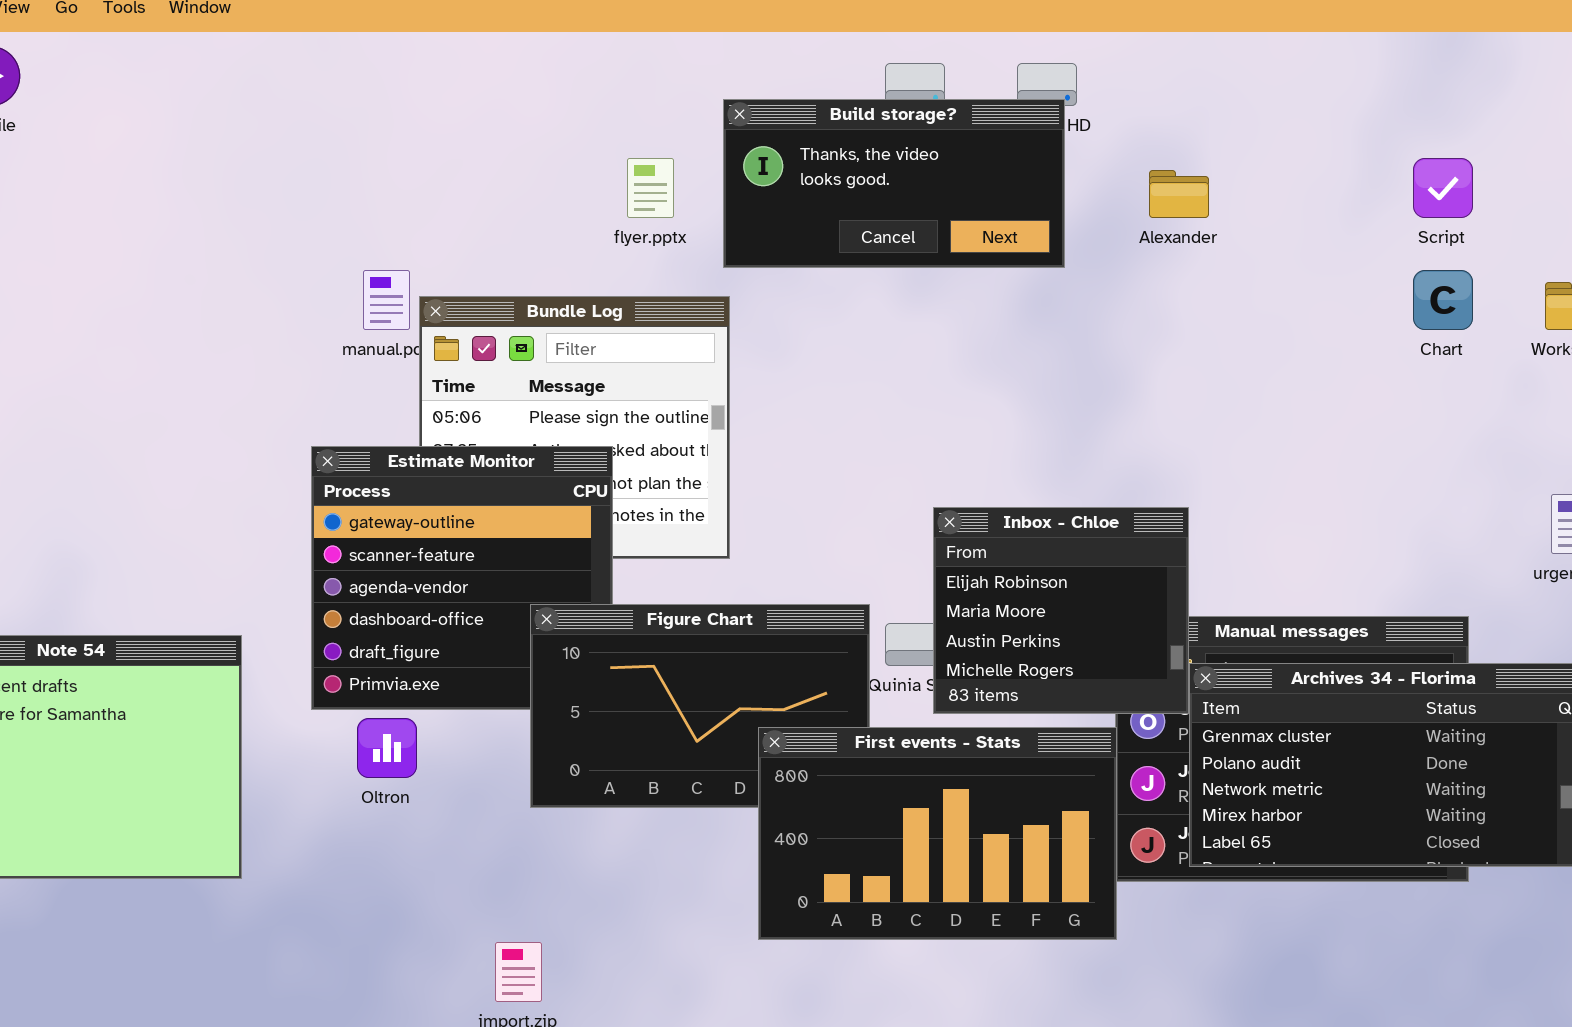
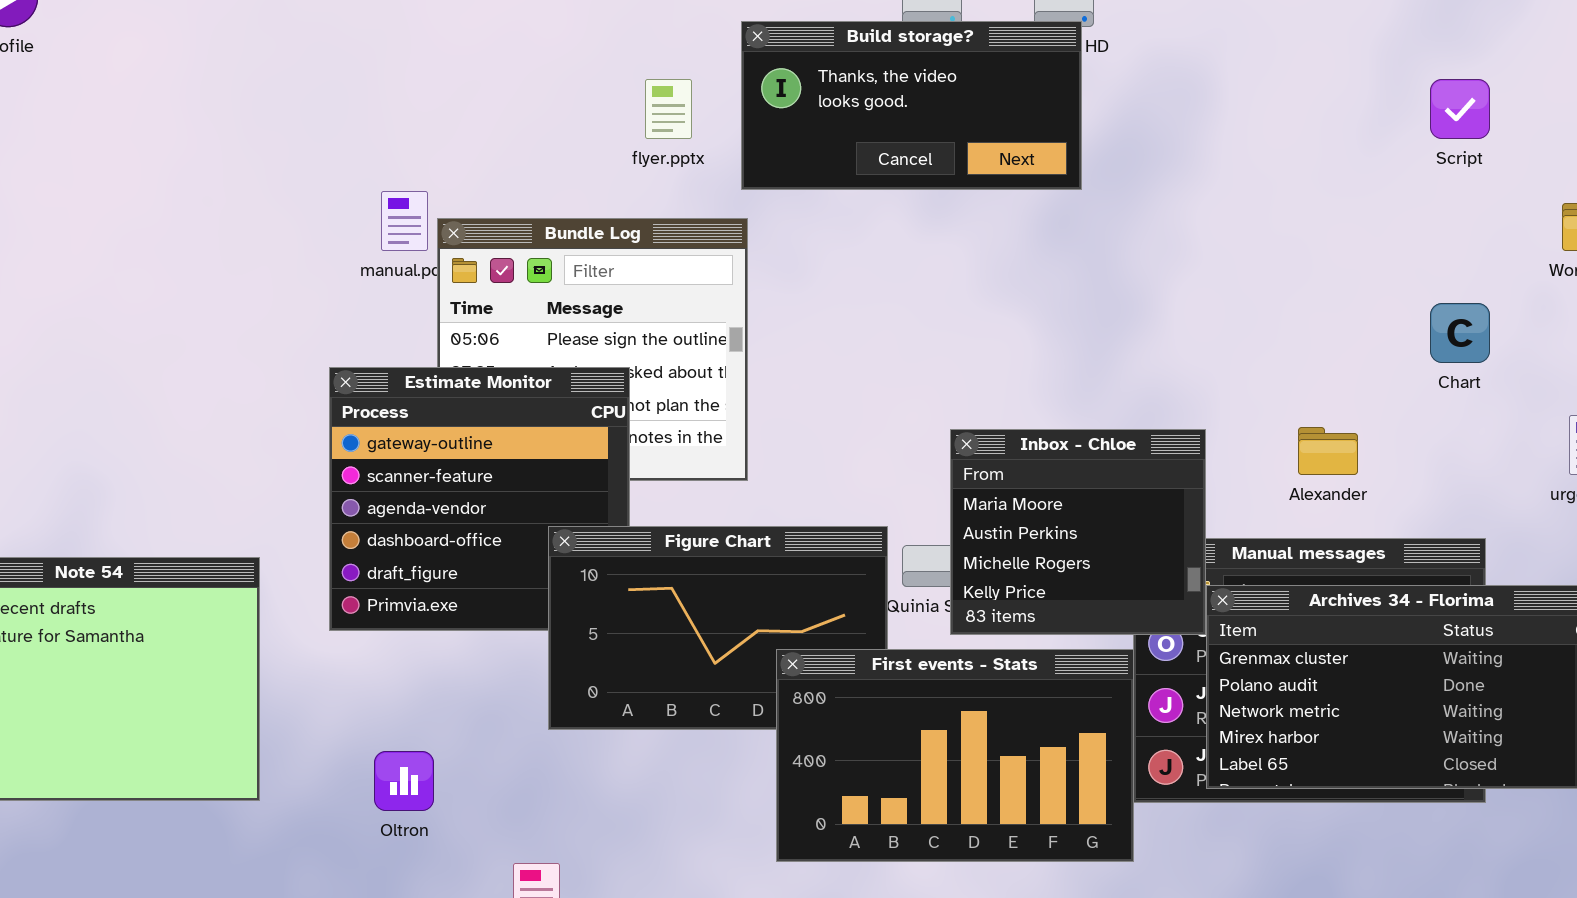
Alexander: [1149,170,1209,218] -> [1298,427,1358,475], moved
Chart: [1413,270,1473,330] -> [1430,303,1490,363], moved
Inbox - Chloe: [933,507,1189,714] -> [950,429,1206,635], scrolled down 1 row
Oltron: [357,718,417,778] -> [374,751,434,811], moved

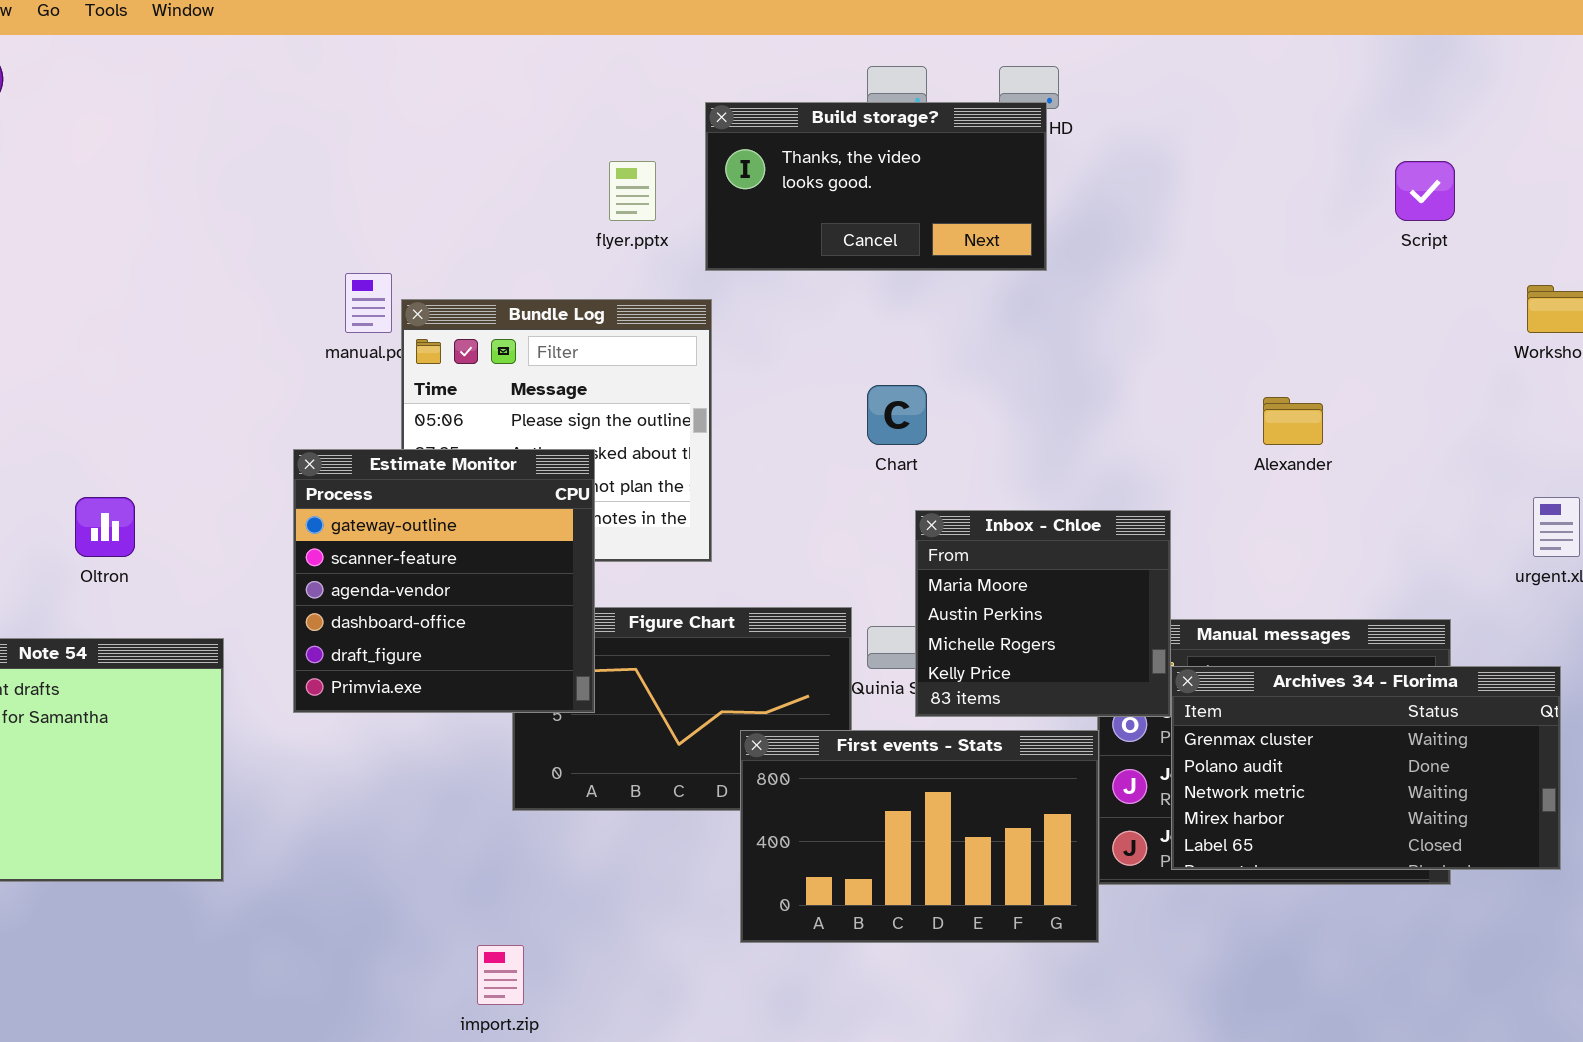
Chart: [1430,303,1490,363] -> [867,385,927,445], moved
Estimate Monitor: [329,367,630,631] -> [293,449,595,713], raised
Alexander: [1298,427,1358,475] -> [1263,397,1323,445], moved
Oltron: [374,751,434,811] -> [75,497,135,557], moved

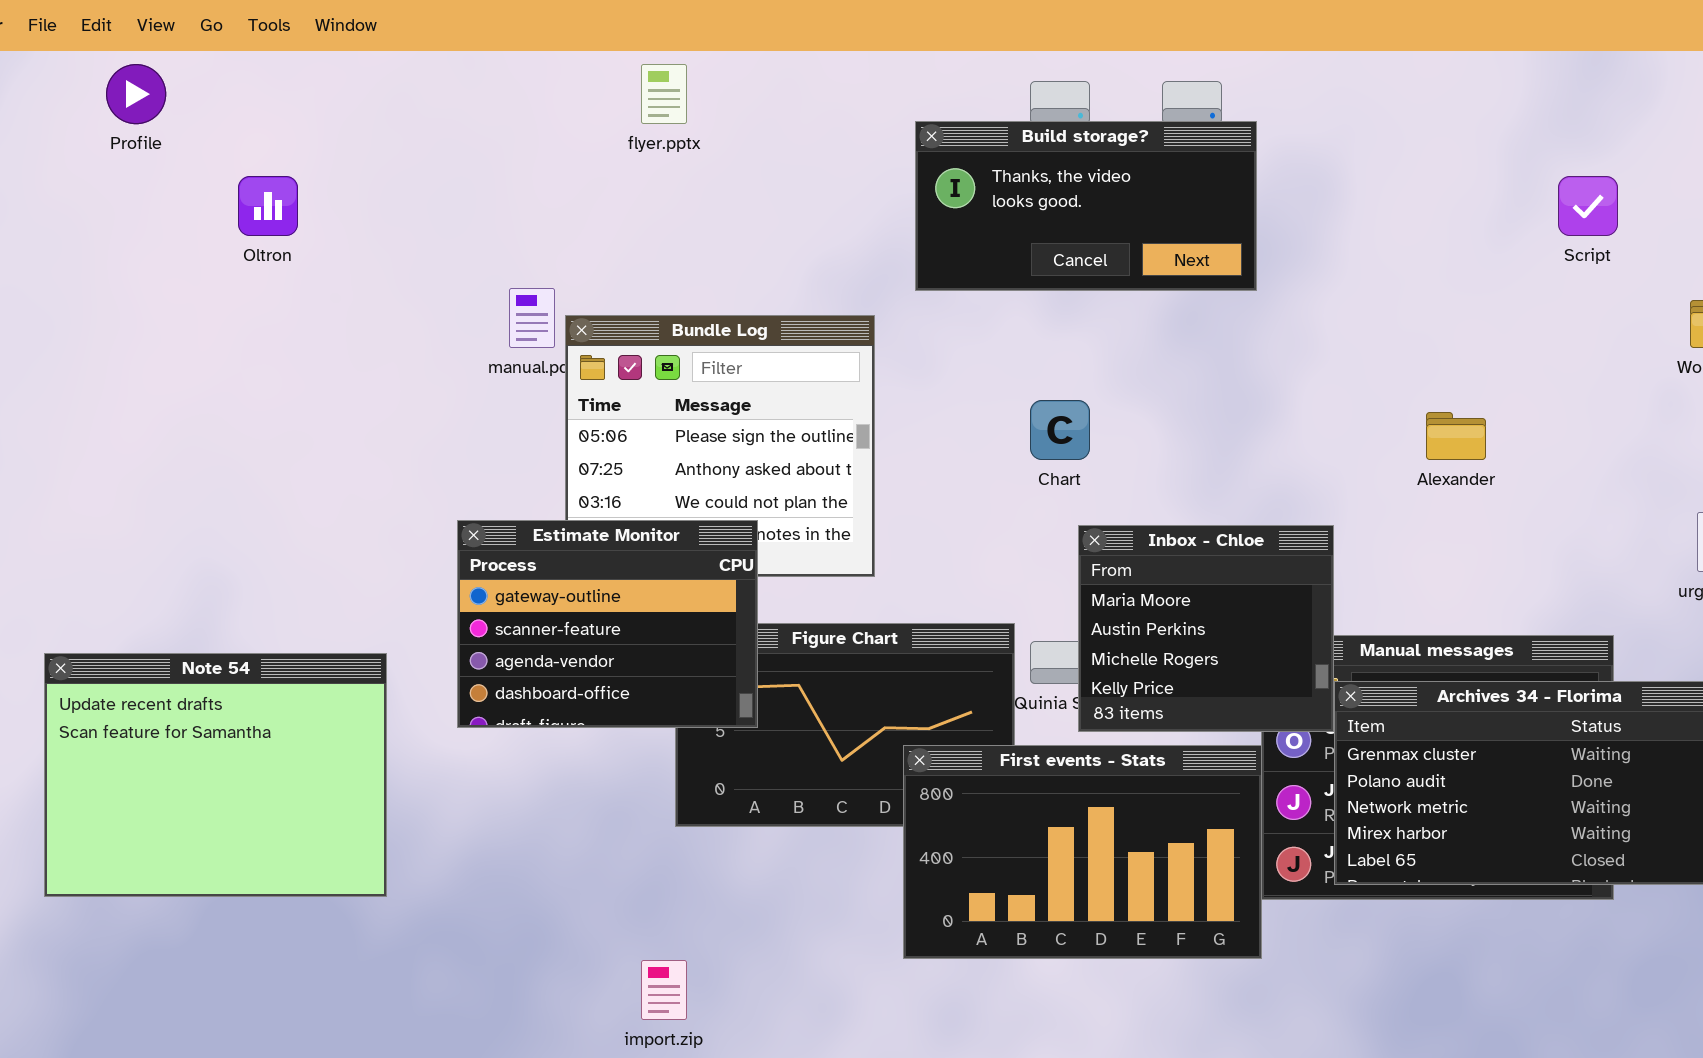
Build storage?: [705,102,1047,271] -> [915,121,1257,291], moved
flyer.pptx: [609,161,656,221] -> [641,64,687,124], moved
Estimate Monitor: [293,449,595,713] -> [457,520,758,728], resized
Oltron: [75,497,135,557] -> [238,176,298,236], moved

